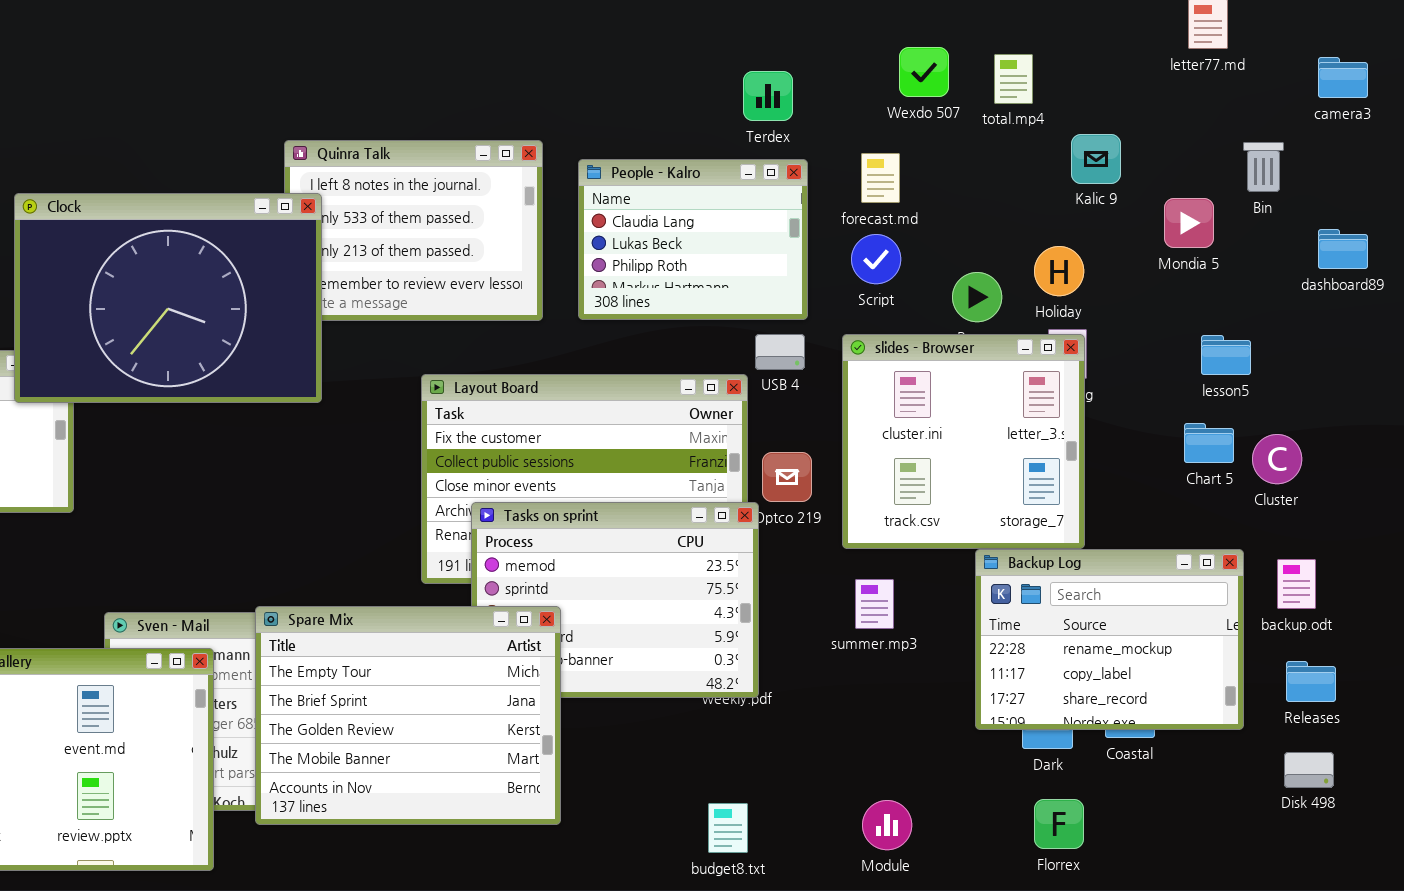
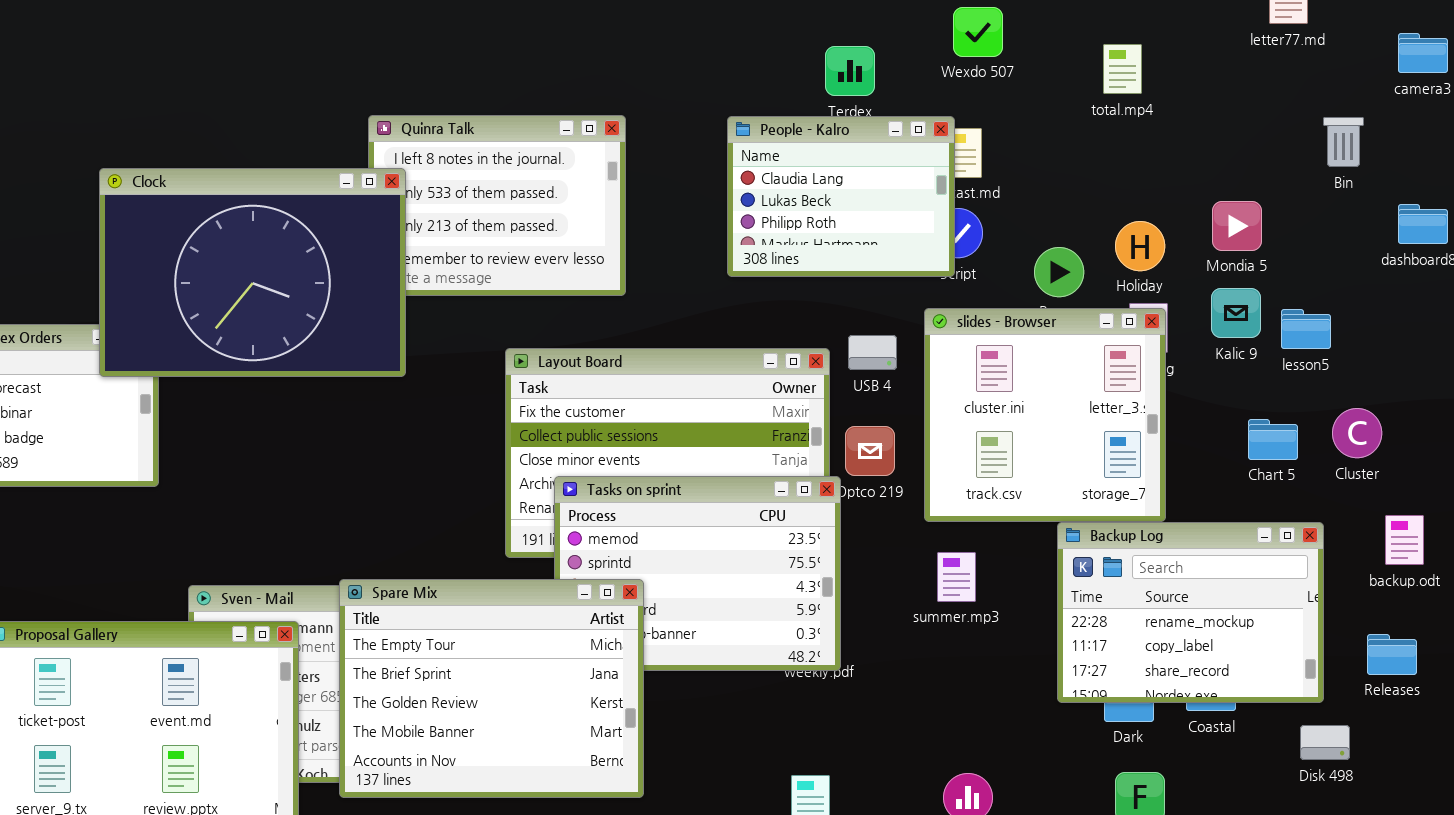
Wexdo 507: [899,47,949,97] -> [953,7,1003,57], moved
total.mp4: [994,54,1033,104] -> [1103,44,1142,94], moved
Kalic 9: [1071,134,1121,184] -> [1211,288,1261,338], moved
People - Kalro: [578,159,808,320] -> [727,116,955,277], moved
Mondia 5: [1164,198,1214,248] -> [1212,201,1262,251], moved
USB 4: [755,334,805,370] -> [848,335,897,370], moved
Chart 5: [1184,423,1234,463] -> [1248,419,1298,460], moved
backup.odt: [1277,559,1316,609] -> [1385,515,1424,565], moved
Disk 498: [1284,752,1334,788] -> [1300,725,1350,760], moved

